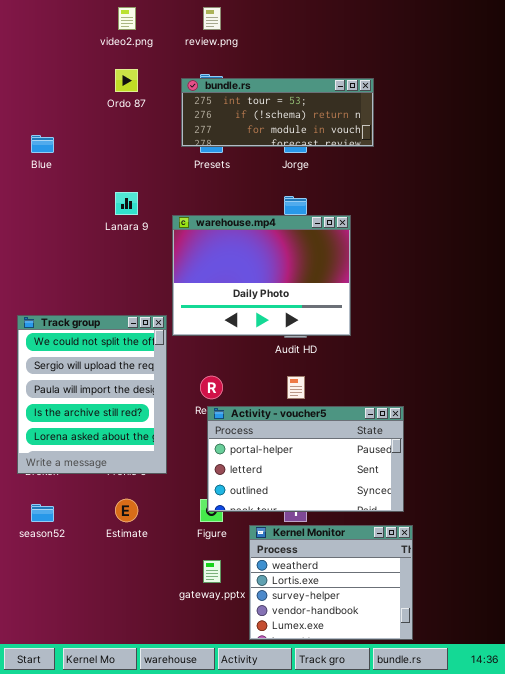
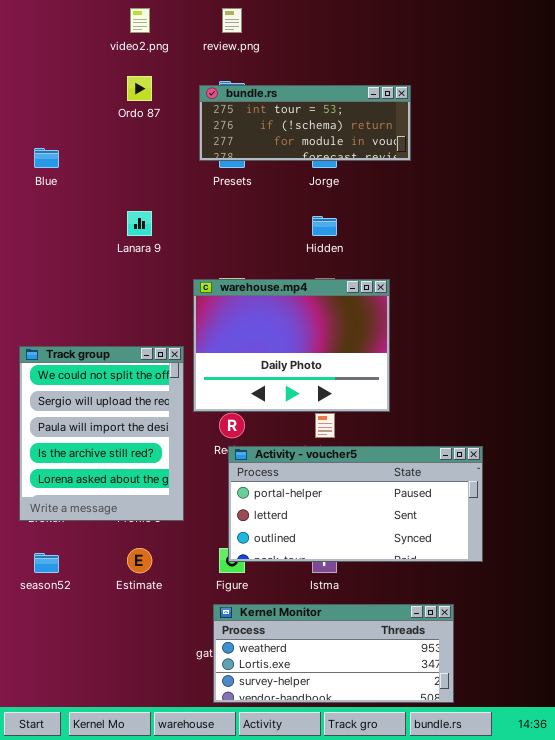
warehouse.mp4: [172,215,351,336] -> [193,279,390,412], moved
Activity - voucher5: [207,406,404,512] -> [228,446,483,562], resized
Kernel Monitor: [249,525,413,640] -> [213,604,454,703], resized

